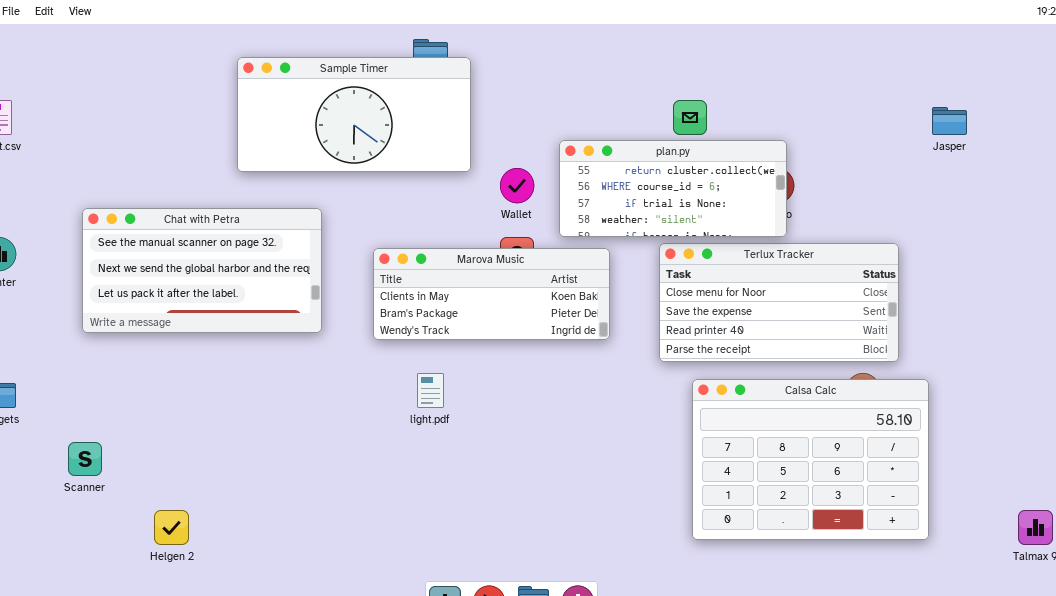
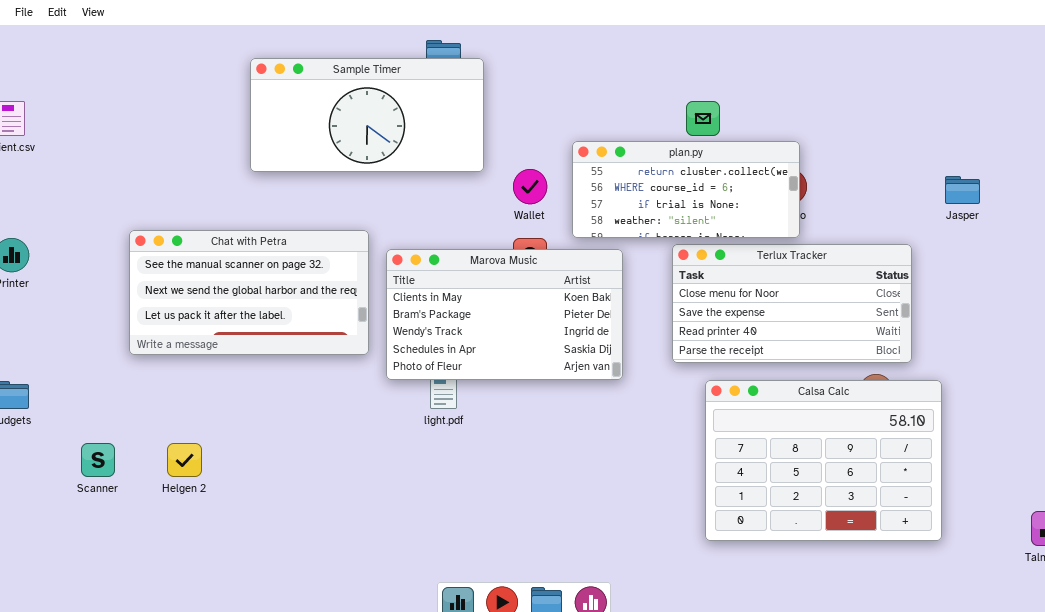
Jasper: [932,107,967,135] -> [945,176,980,204], moved
Chat with Petra: [82,208,322,333] -> [129,230,369,355], moved
Marova Music: [373,248,610,340] -> [386,249,623,380], resized
Helgen 2: [154,510,189,545] -> [167,443,202,477], moved

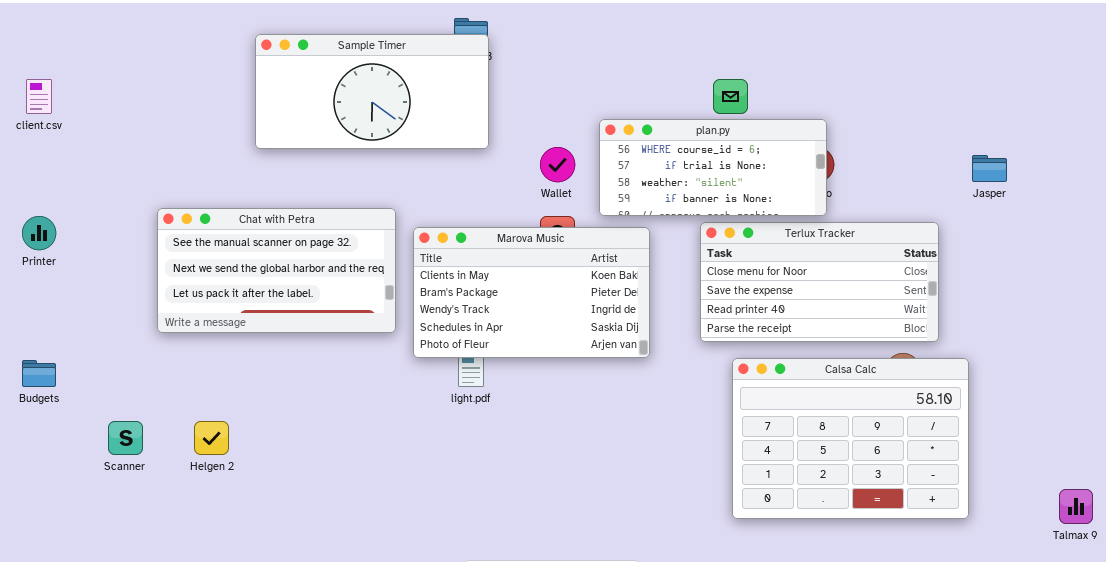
Sample Timer: [250,58,484,172] -> [255,34,489,149], moved
plan.py: [572,141,800,238] -> [599,119,827,216], scrolled down 1 row

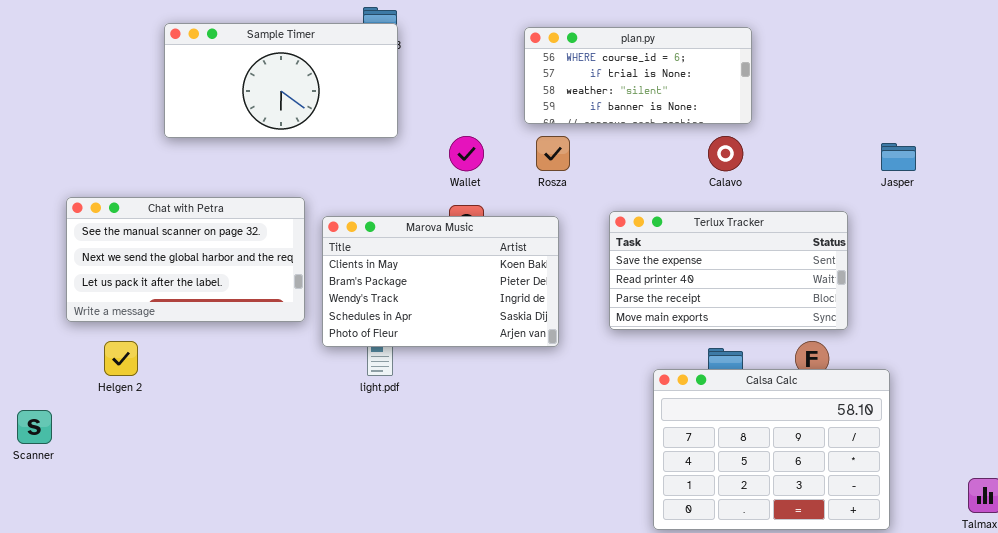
plan.py: [599,119,827,216] -> [524,27,752,124], moved
Terlux Tracker: [700,222,939,342] -> [609,211,848,330], scrolled down 1 row
Calsa Calc: [732,358,969,519] -> [653,369,890,530], moved
Helgen 2: [194,421,229,455] -> [104,341,138,376], moved

